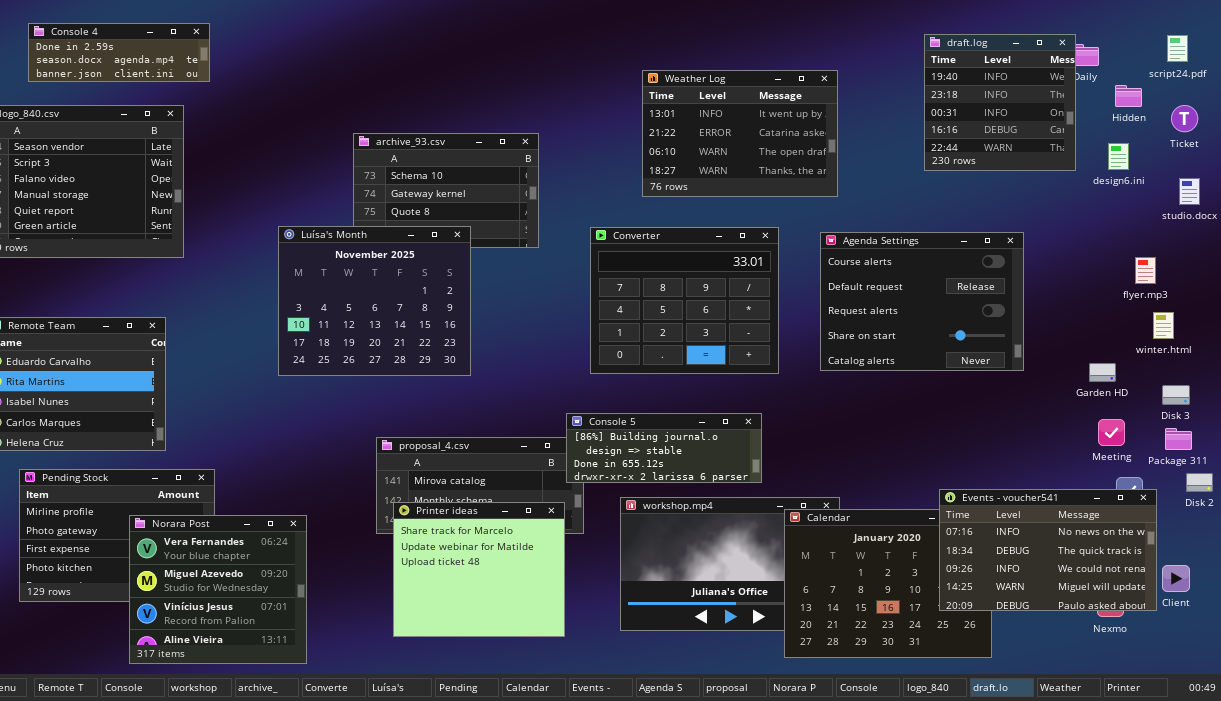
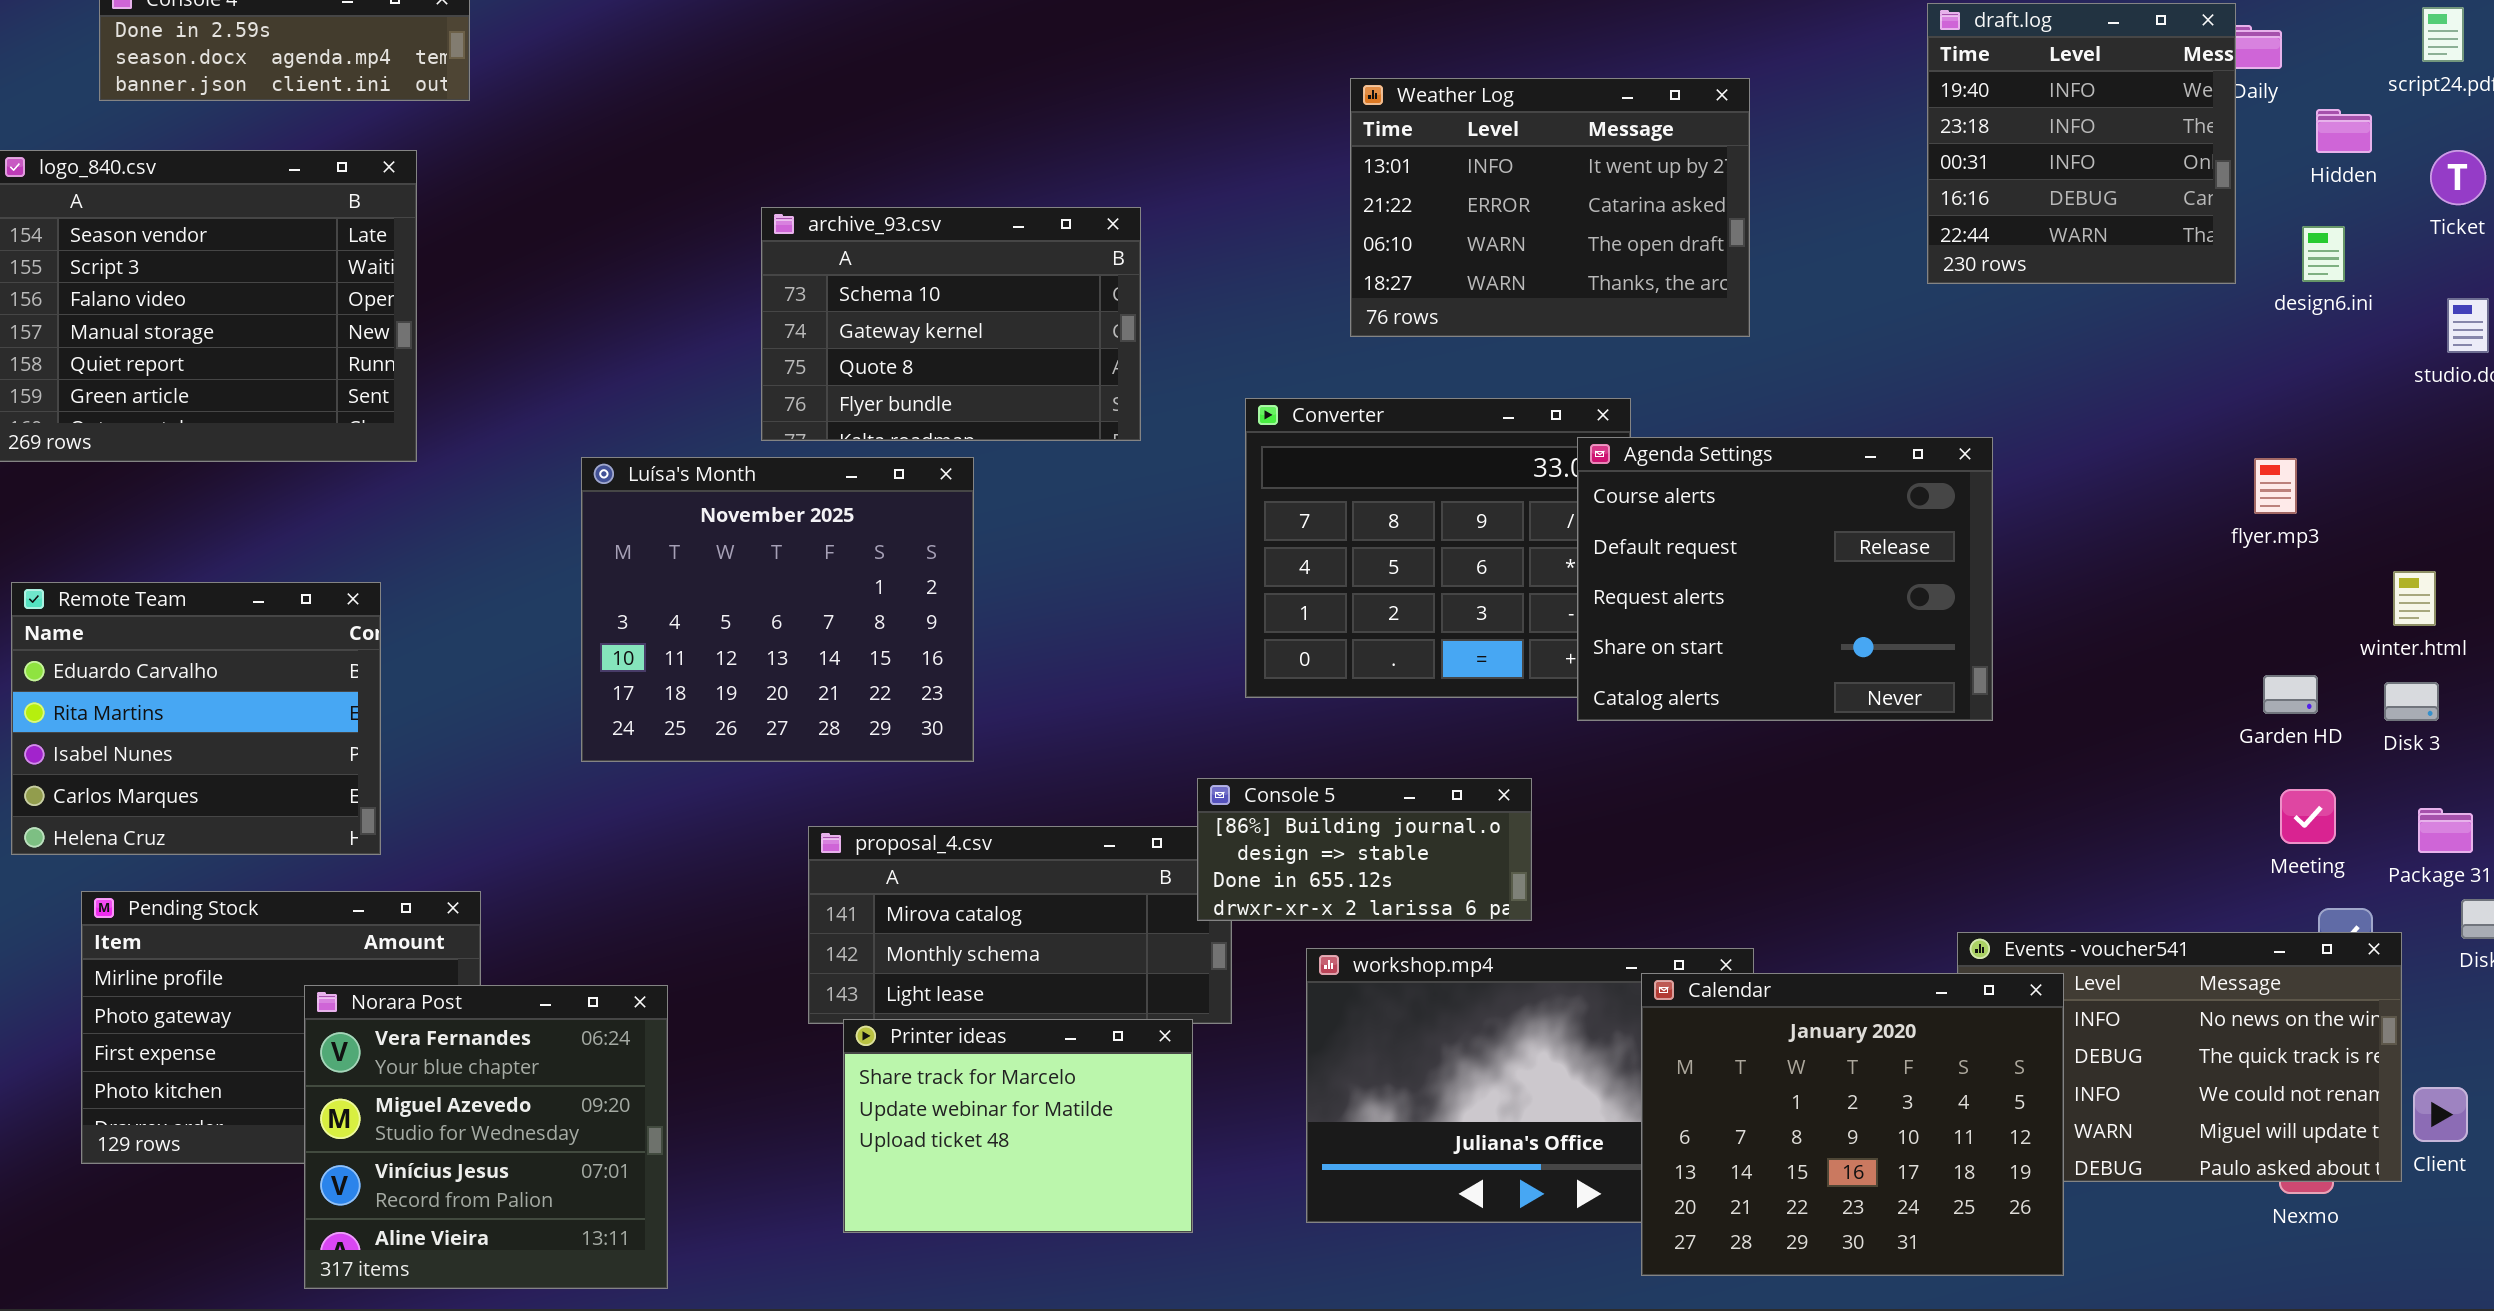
Luísa's Month: [278,226,471,376] -> [581,457,974,762], moved
Agenda Settings: [820,232,1024,371] -> [1577,437,1993,721], moved
flyer.mp3: [1135,257,1156,284] -> [2254,458,2297,514], moved
Disk 3: [1162,385,1190,405] -> [2384,682,2439,721], moved
Console 5: [566,413,762,483] -> [1197,778,1532,921], resized
Printer ideas: [393,502,565,637] -> [843,1019,1193,1233], resized
Calendar: [784,509,992,658] -> [1641,973,2064,1276], raised

